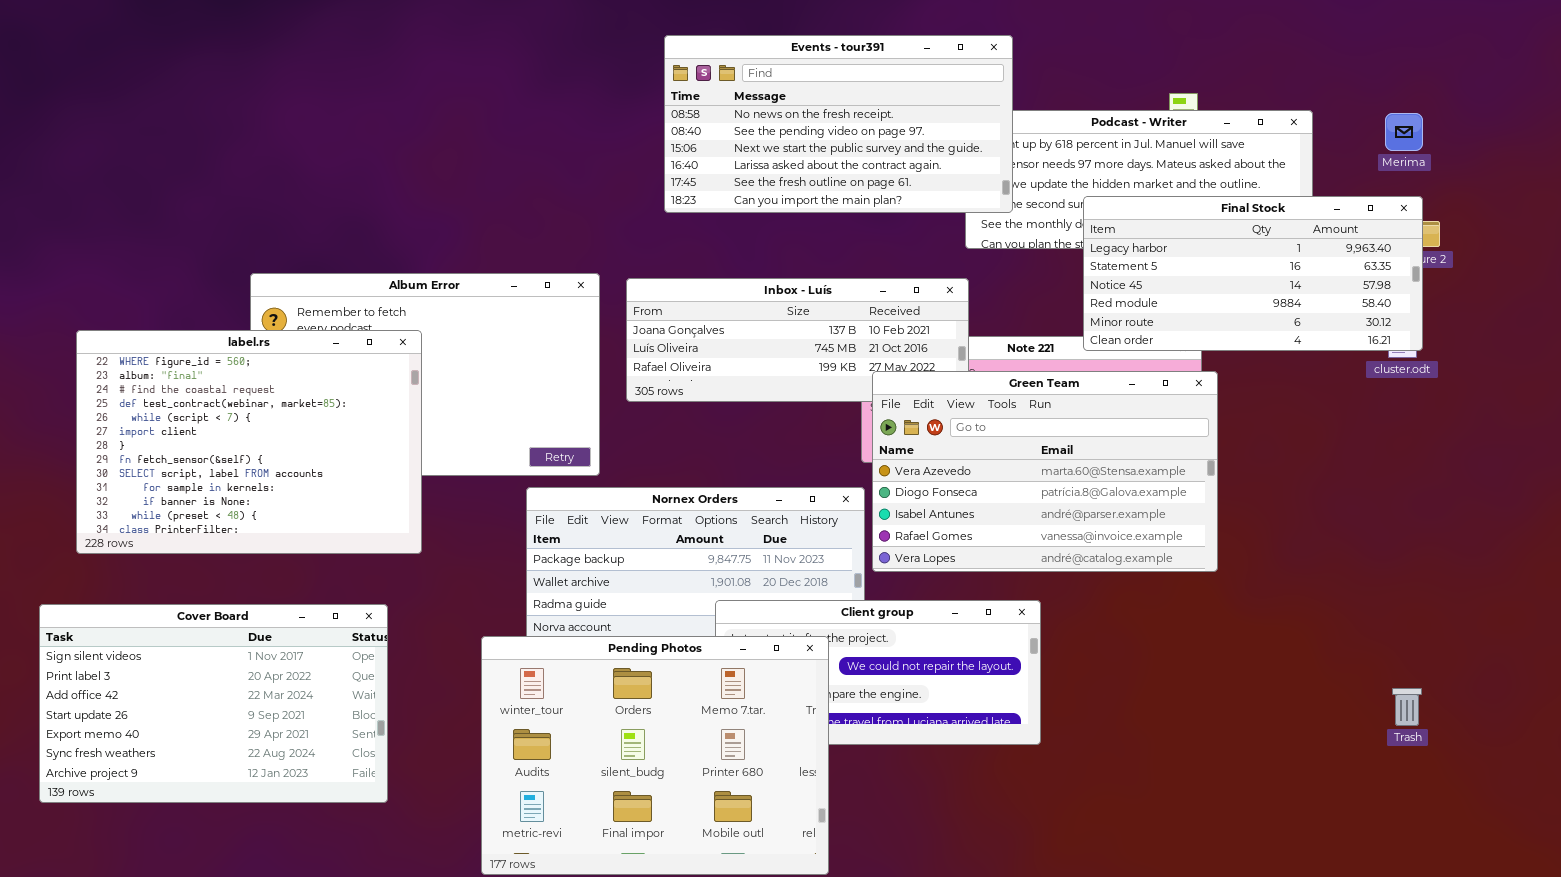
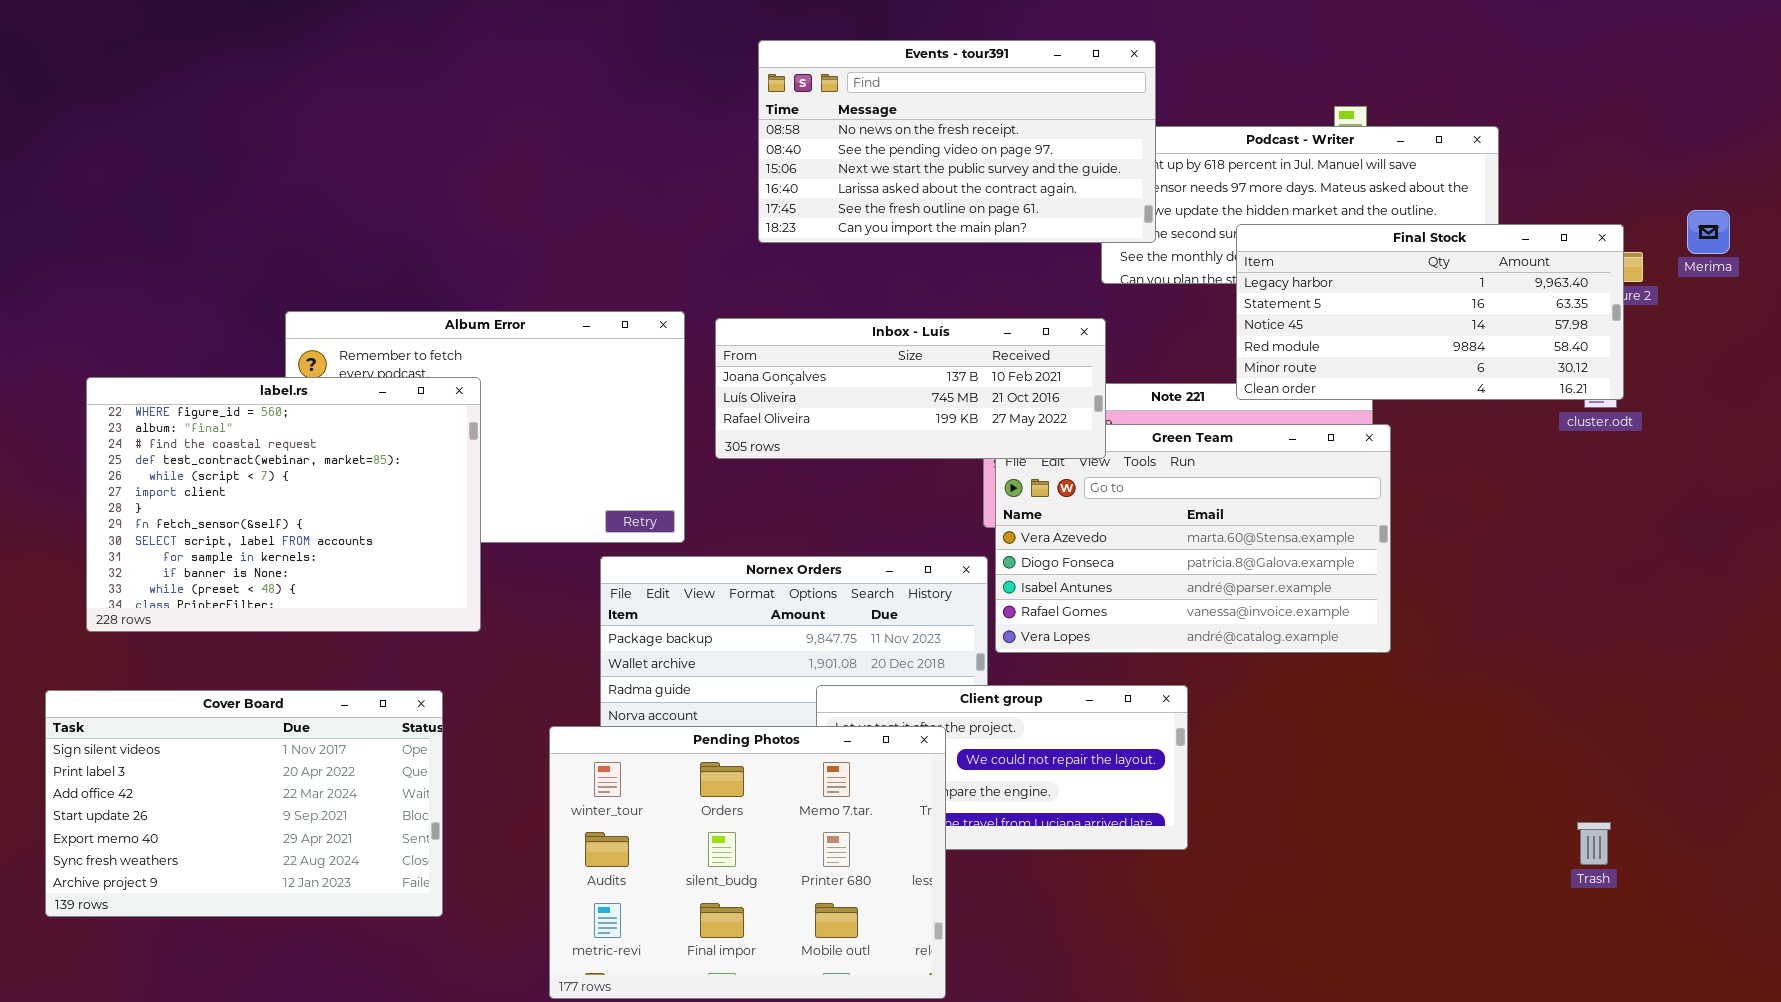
Merima: [1385,113,1423,151] -> [1687,210,1730,254], moved
Inbox - Luís: [626,278,969,402] -> [715,318,1106,459], raised
Trash: [1392,688,1422,726] -> [1577,822,1611,865], moved

